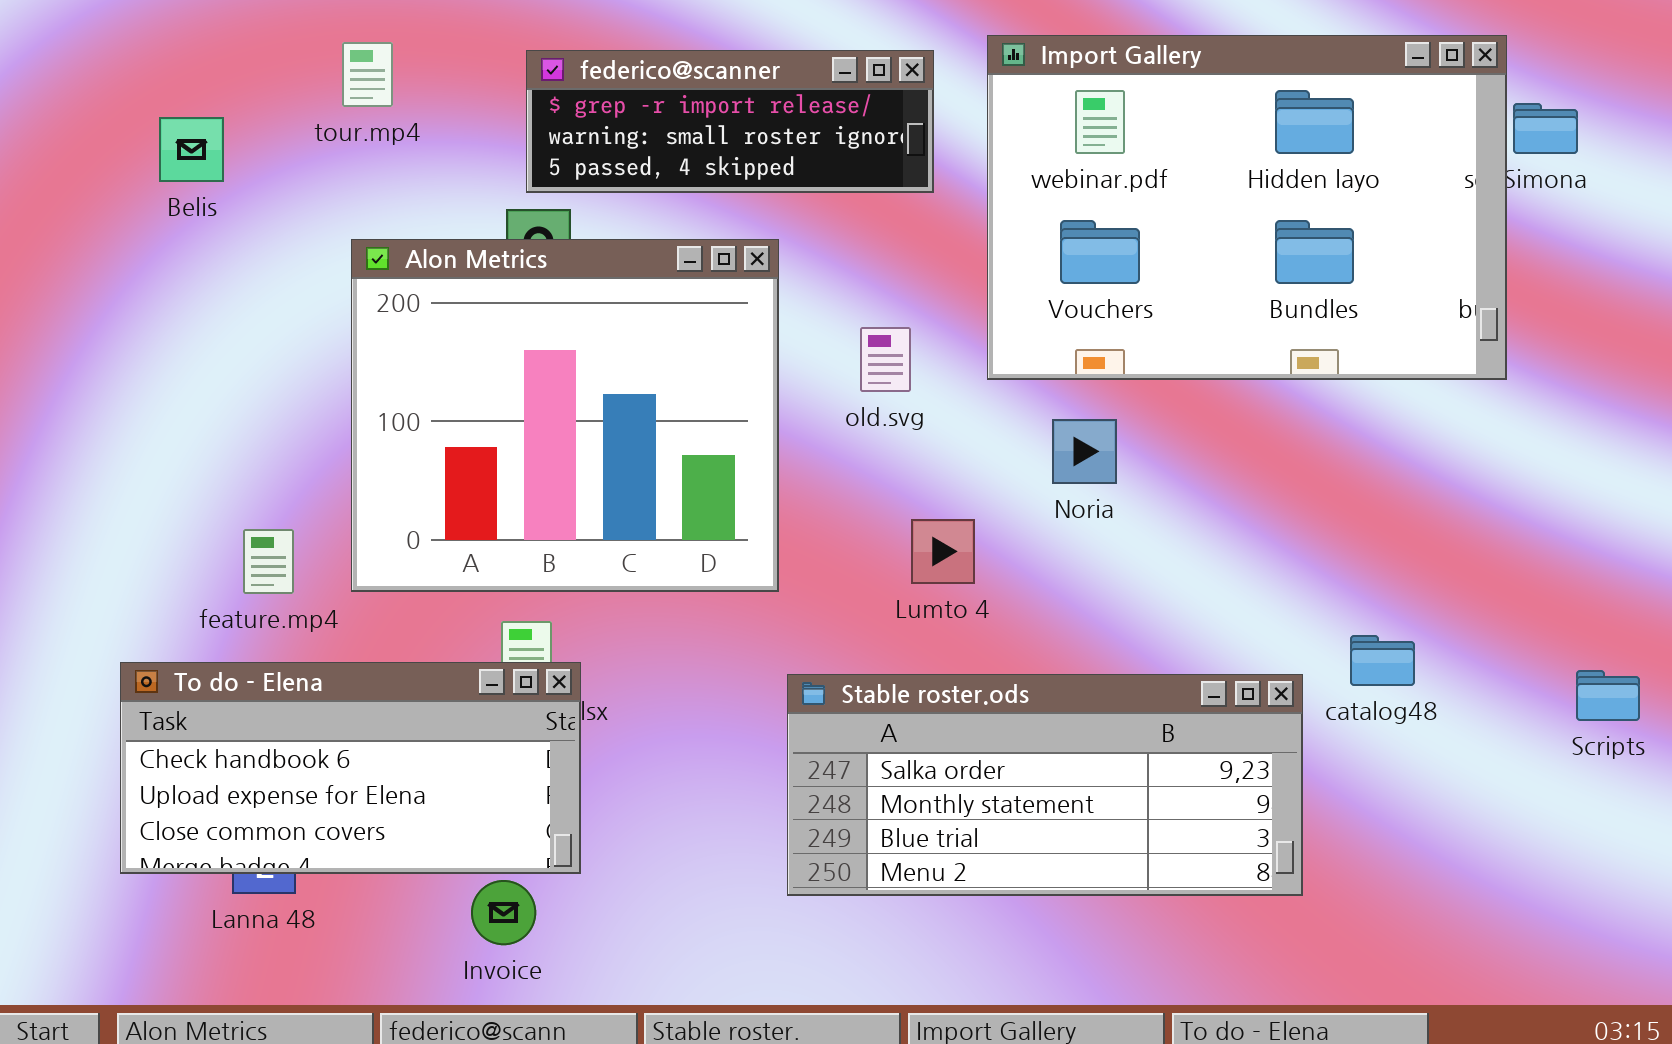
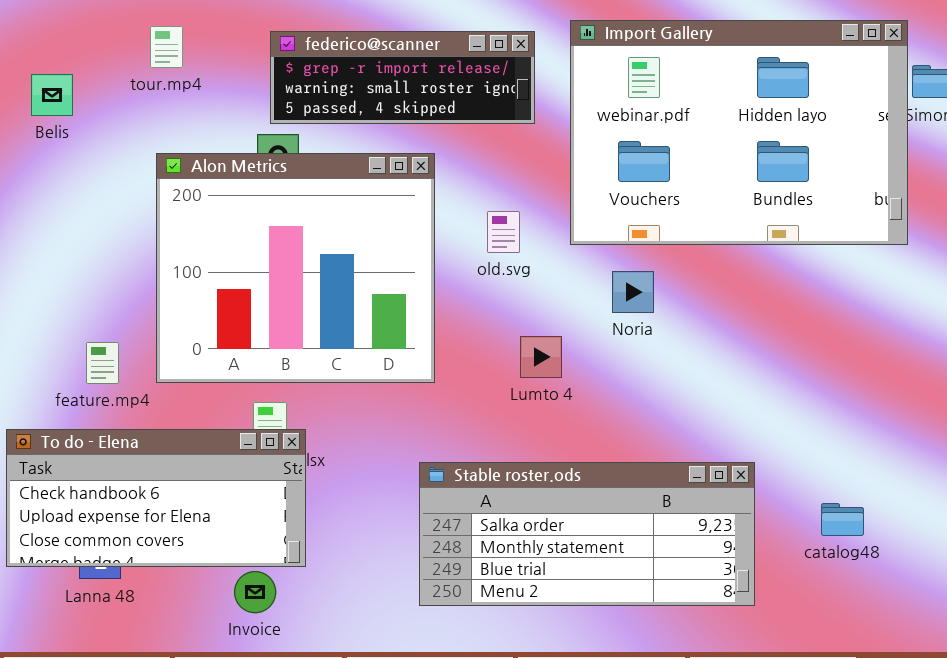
catalog48: [1350,635,1415,686] -> [821,503,864,536], moved
Stable roster.ods: [787,674,1303,896] -> [419,462,755,606], moved

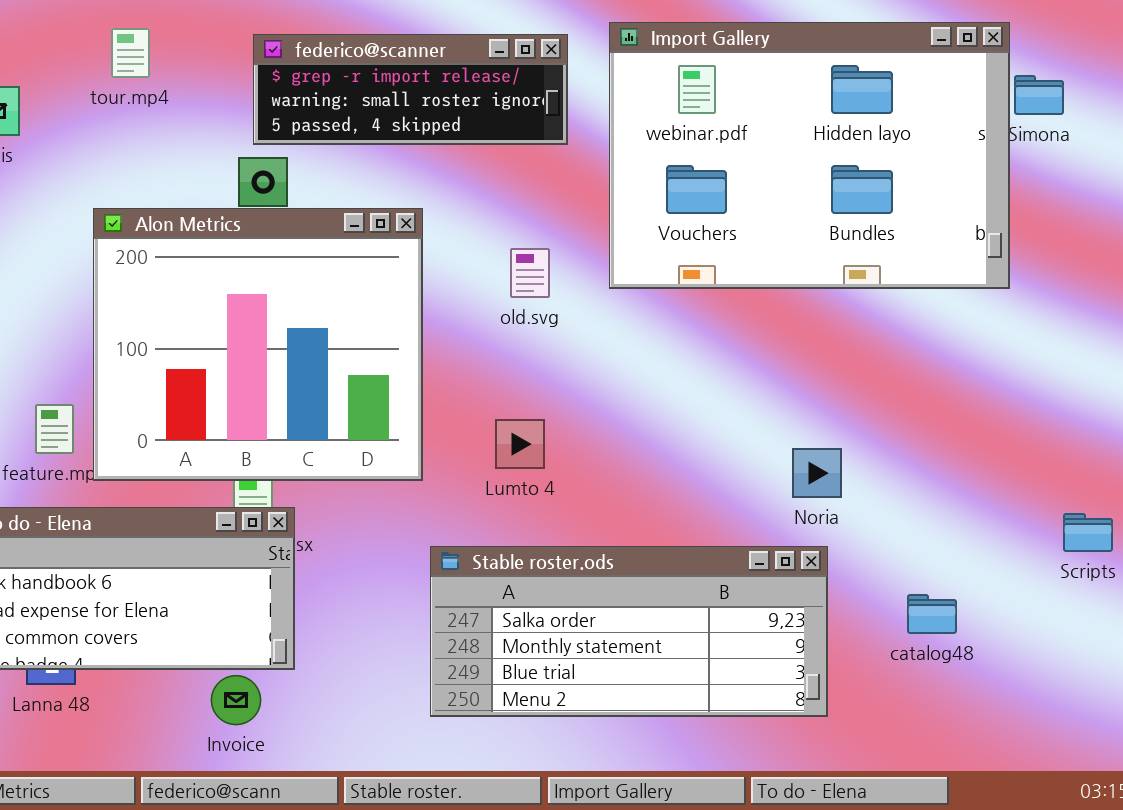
Alon Metrics: [156,153,435,383] -> [93,208,423,481], moved
Noria: [612,271,654,313] -> [792,448,842,498], moved
Lumto 4: [520,336,562,378] -> [495,419,545,469], moved

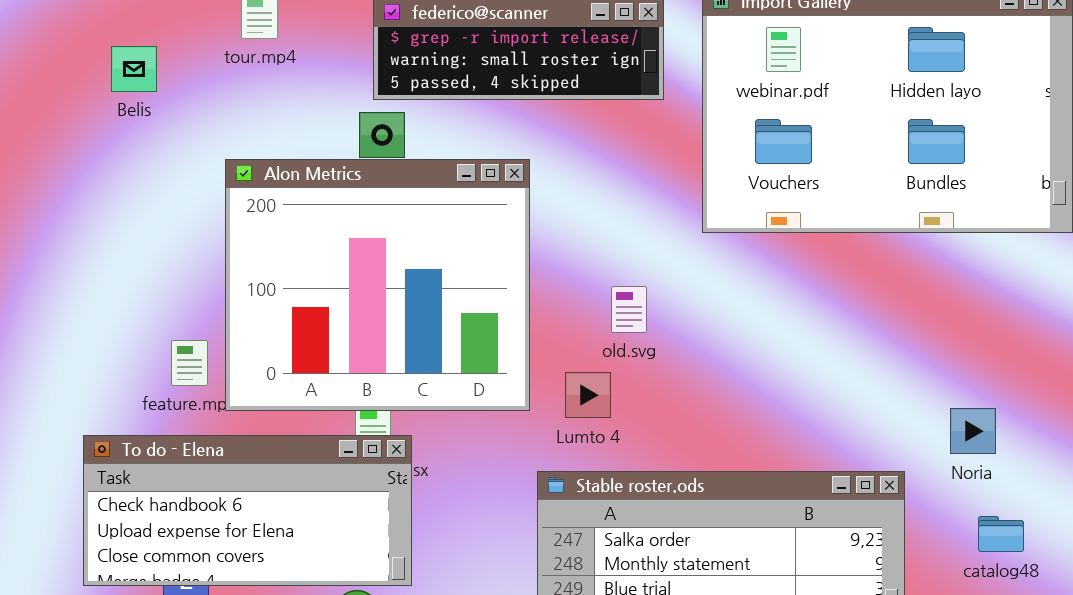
old.svg: [510,248,550,298] -> [611,286,647,333], moved
Lumto 4: [495,419,545,469] -> [565,372,611,418], moved
Noria: [792,448,842,498] -> [950,408,996,454], moved

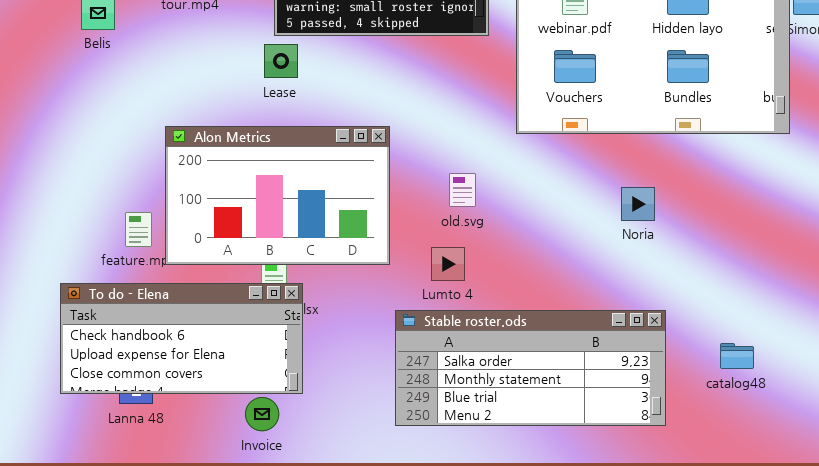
Alon Metrics: [225,159,530,411] -> [165,126,390,265], resized
Lumto 4: [565,372,611,418] -> [431,247,465,281], moved
Noria: [950,408,996,454] -> [621,187,655,221], moved

